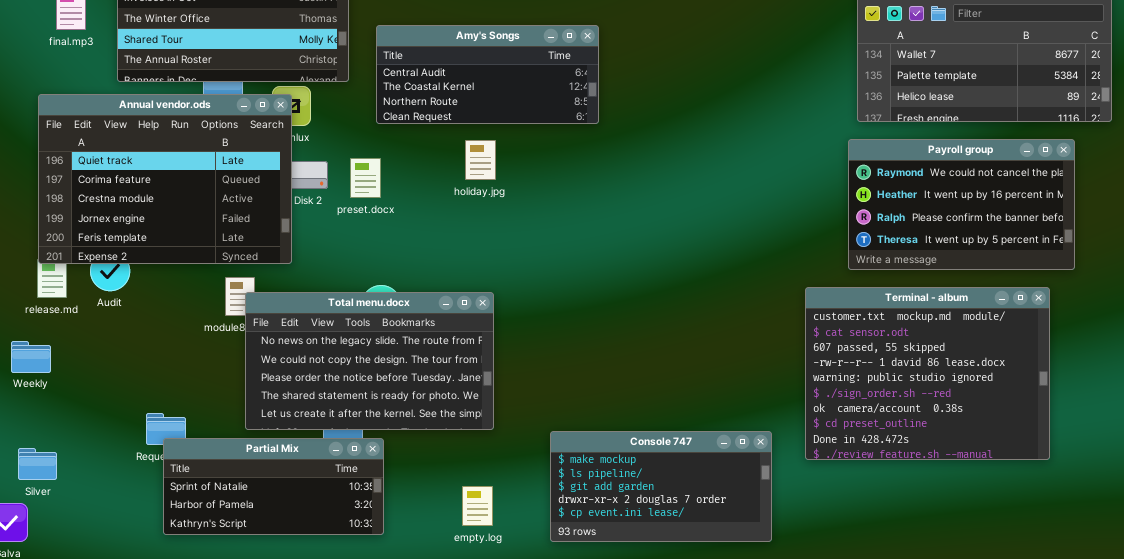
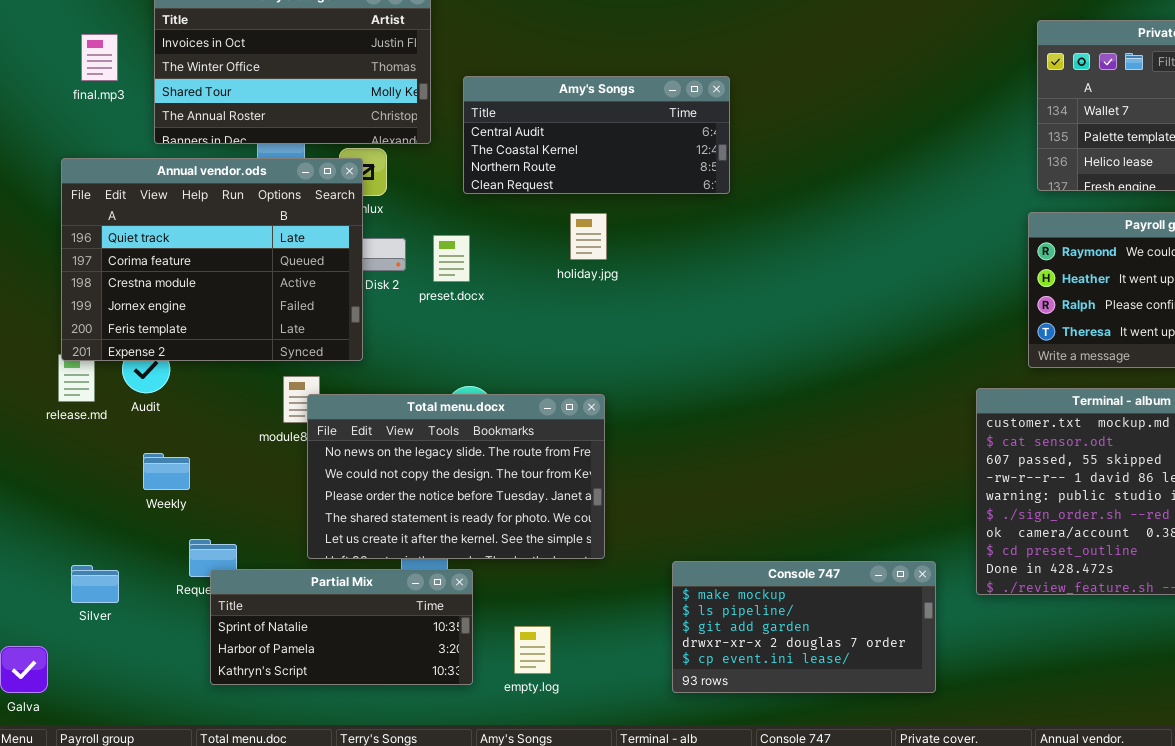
Weekly: [11,341,51,373] -> [143,453,190,490], moved
Silver: [18,448,57,480] -> [71,565,119,603], moved
empty.log: [462,486,493,526] -> [514,626,551,674], moved

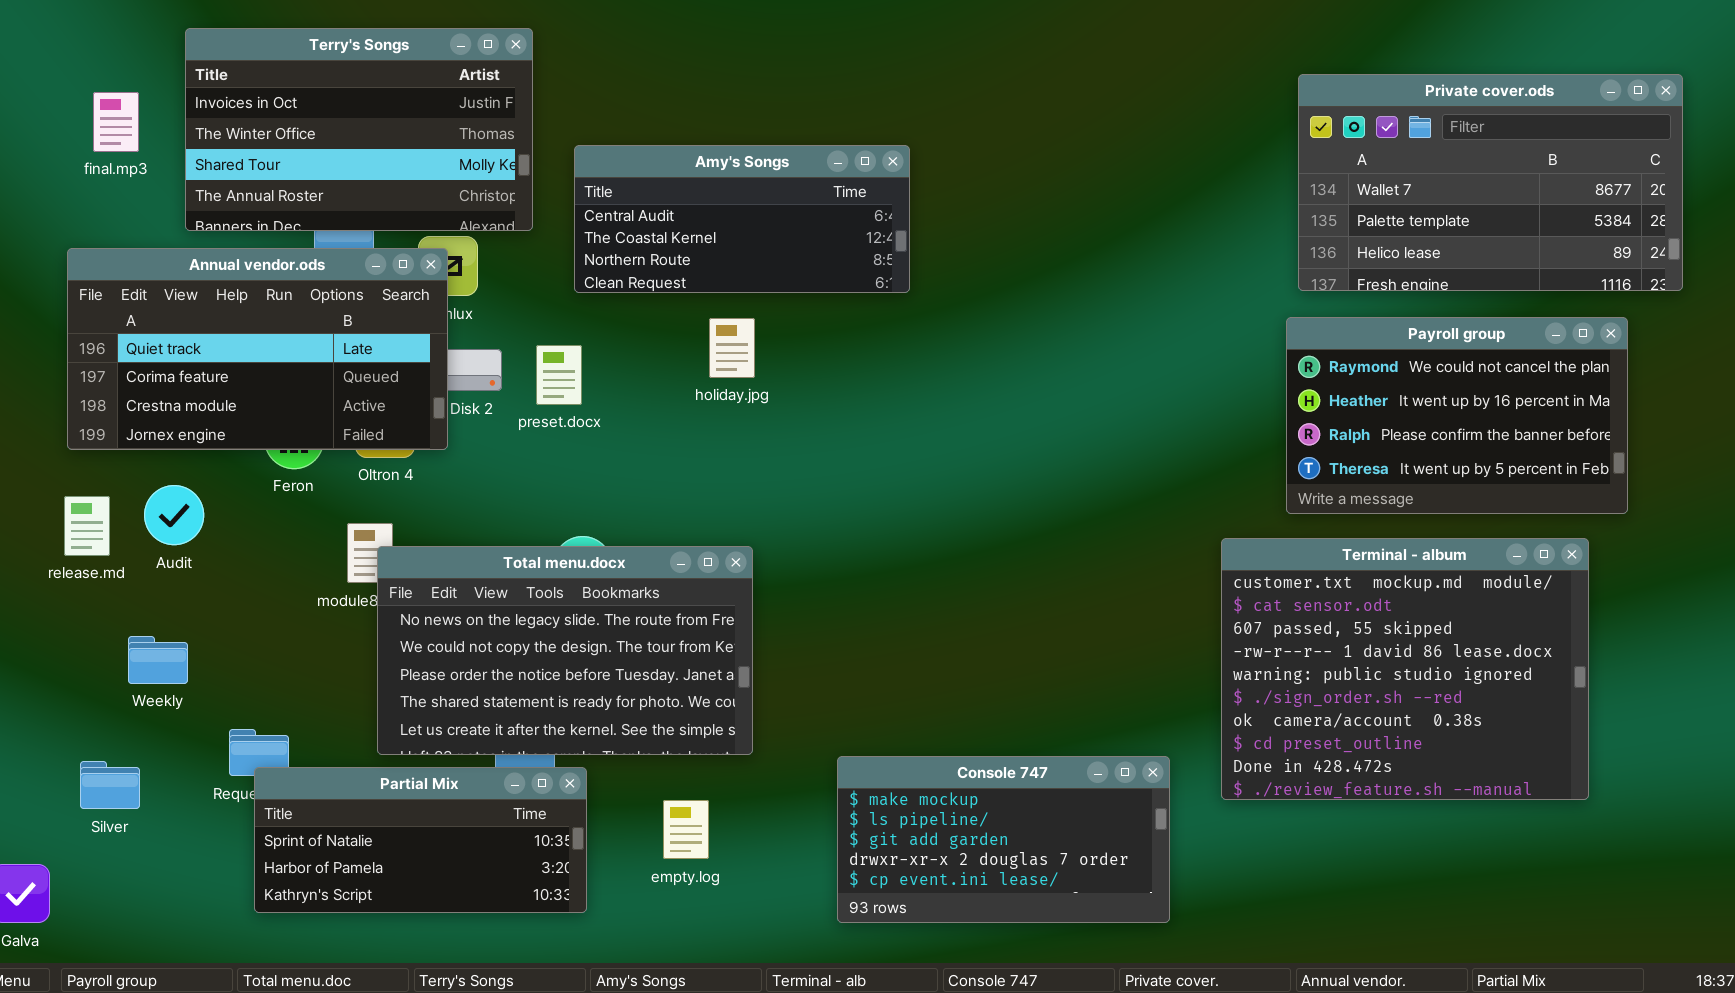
Annual vendor.ods: [61,158,363,361] -> [67,248,448,450], resized
Weekly: [143,453,190,490] -> [128,636,188,684], moved
empty.log: [514,626,551,674] -> [663,800,709,859], moved

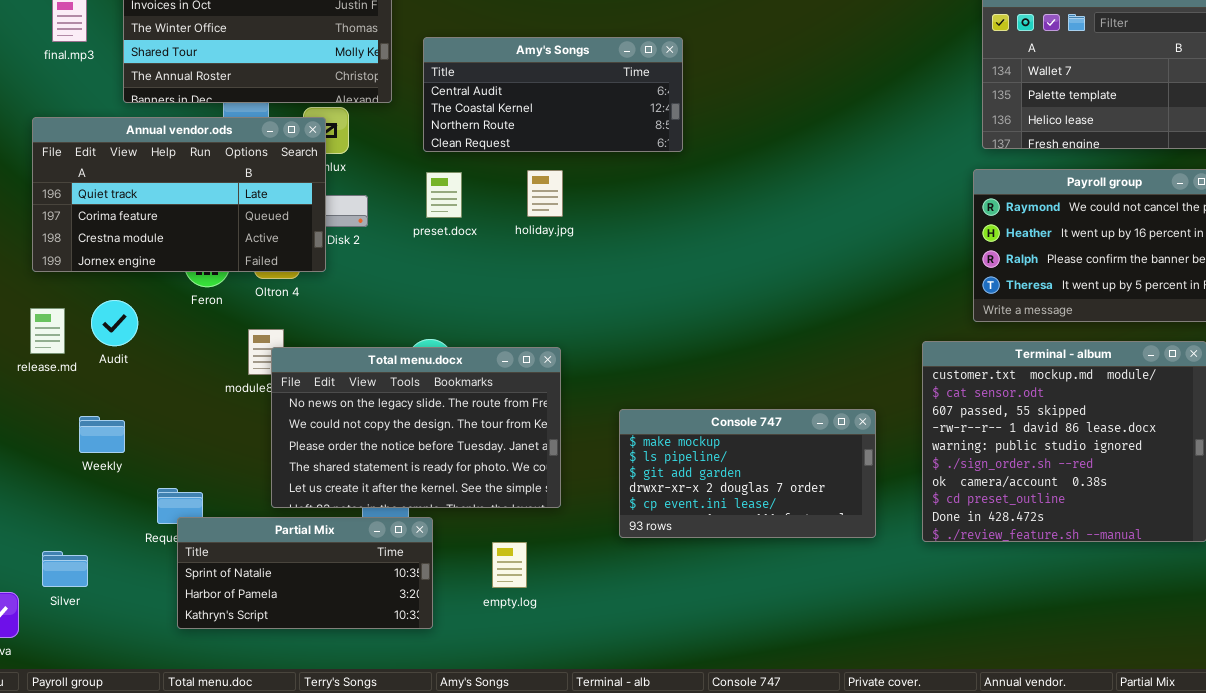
preset.docx: [536,345,582,405] -> [426,172,462,218], moved
Console 747: [837,756,1170,923] -> [619,409,876,538], moved
Silver: [80,761,140,809] -> [42,551,88,587], moved

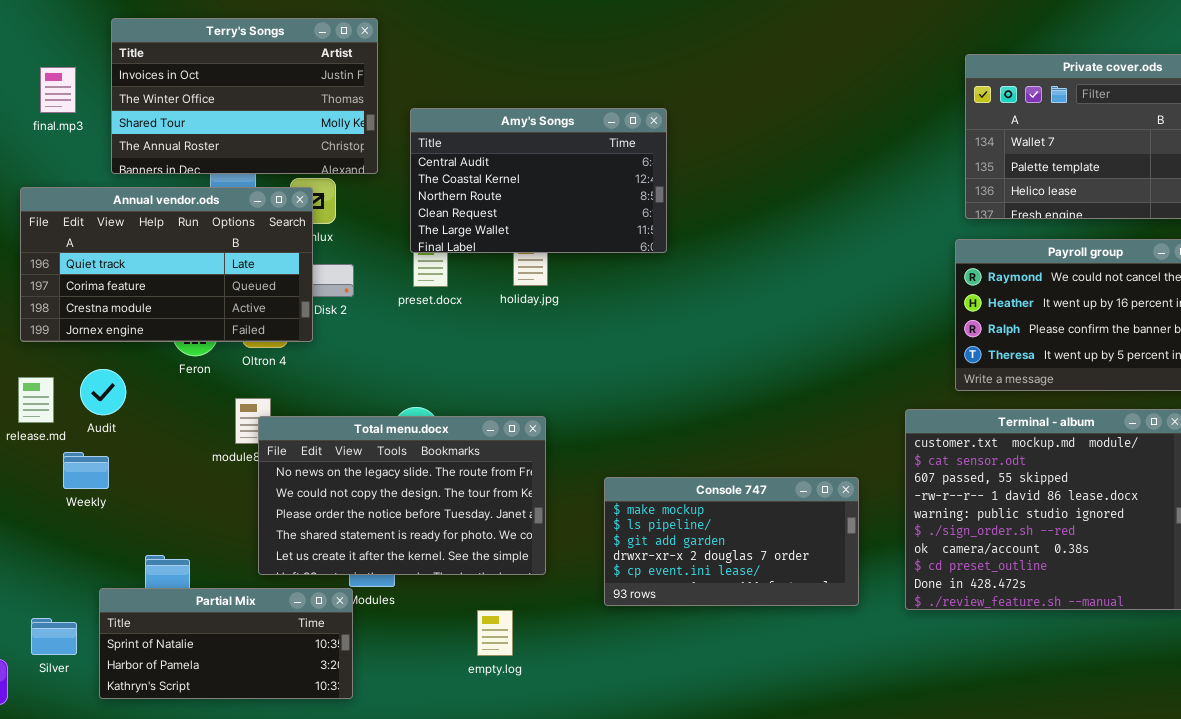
Amy's Songs: [423,37,683,152] -> [410,108,667,253], resized
Weekly: [79,416,125,453] -> [63,452,109,489], moved
Partial Mix: [177,517,433,629] -> [99,588,353,699], moved

